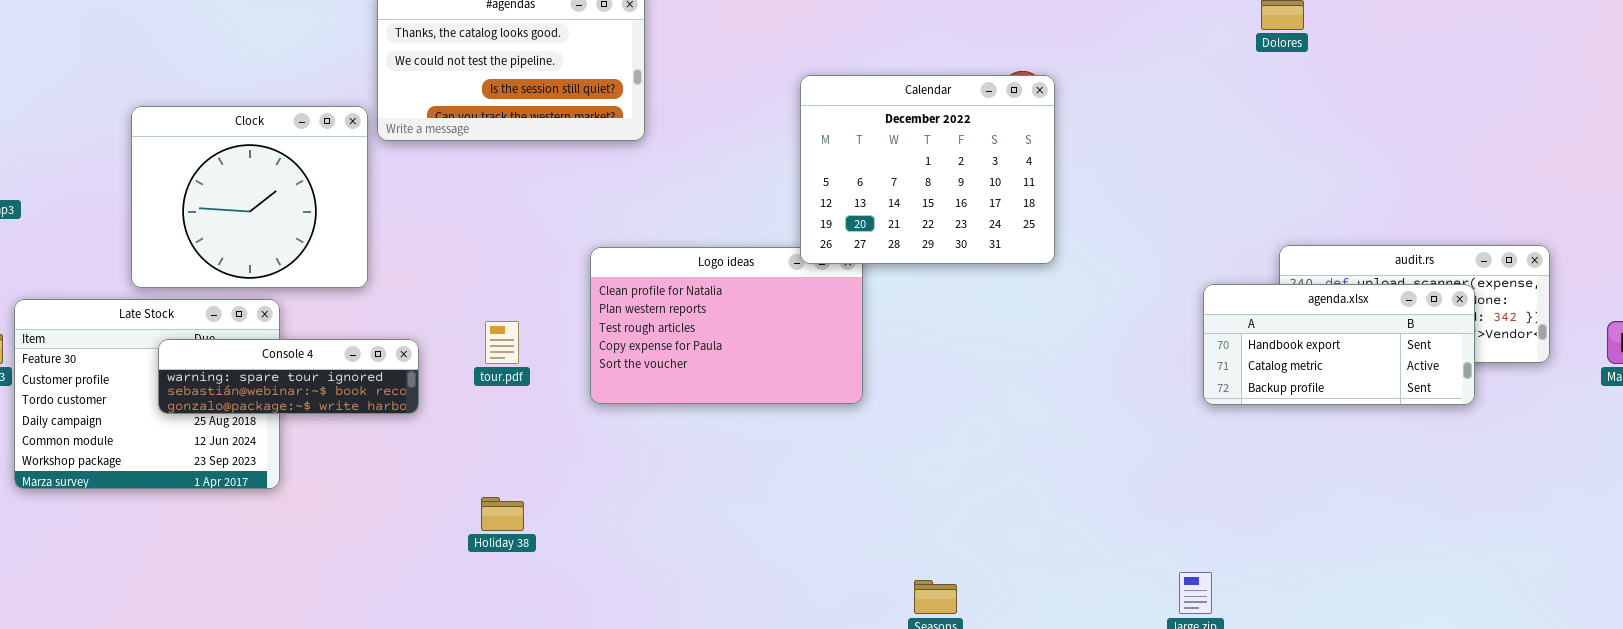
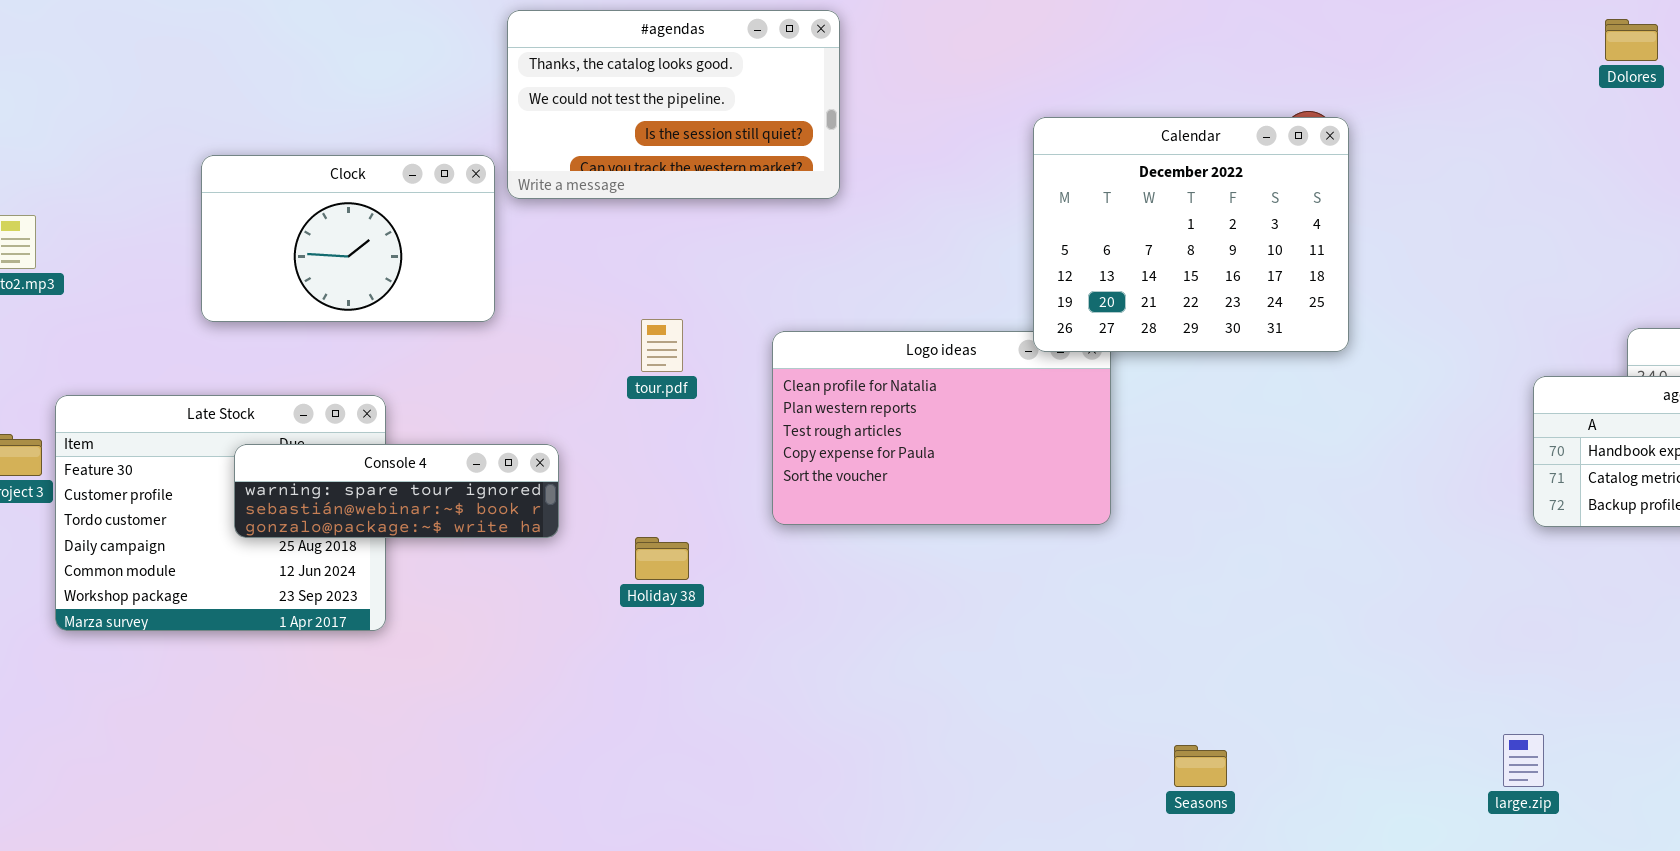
Clock: [131,106,368,288] -> [201,155,495,322], resized
tour.pdf: [485,321,519,364] -> [641,319,683,372], moved
Holiday 38: [481,497,524,531] -> [635,537,689,580], moved

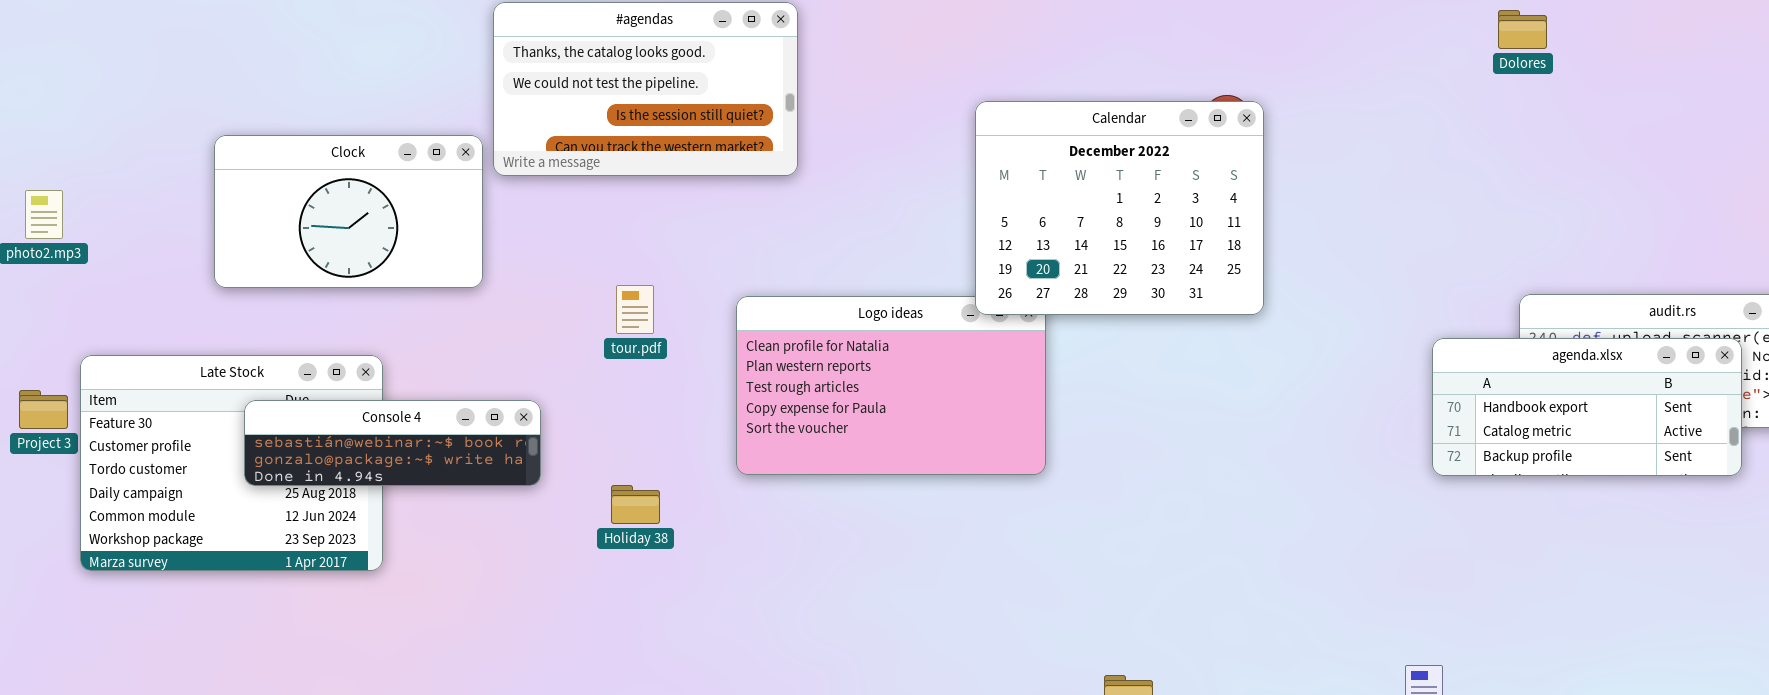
Console 4: [234,444,559,538] -> [244,400,541,486], scrolled down 1 row

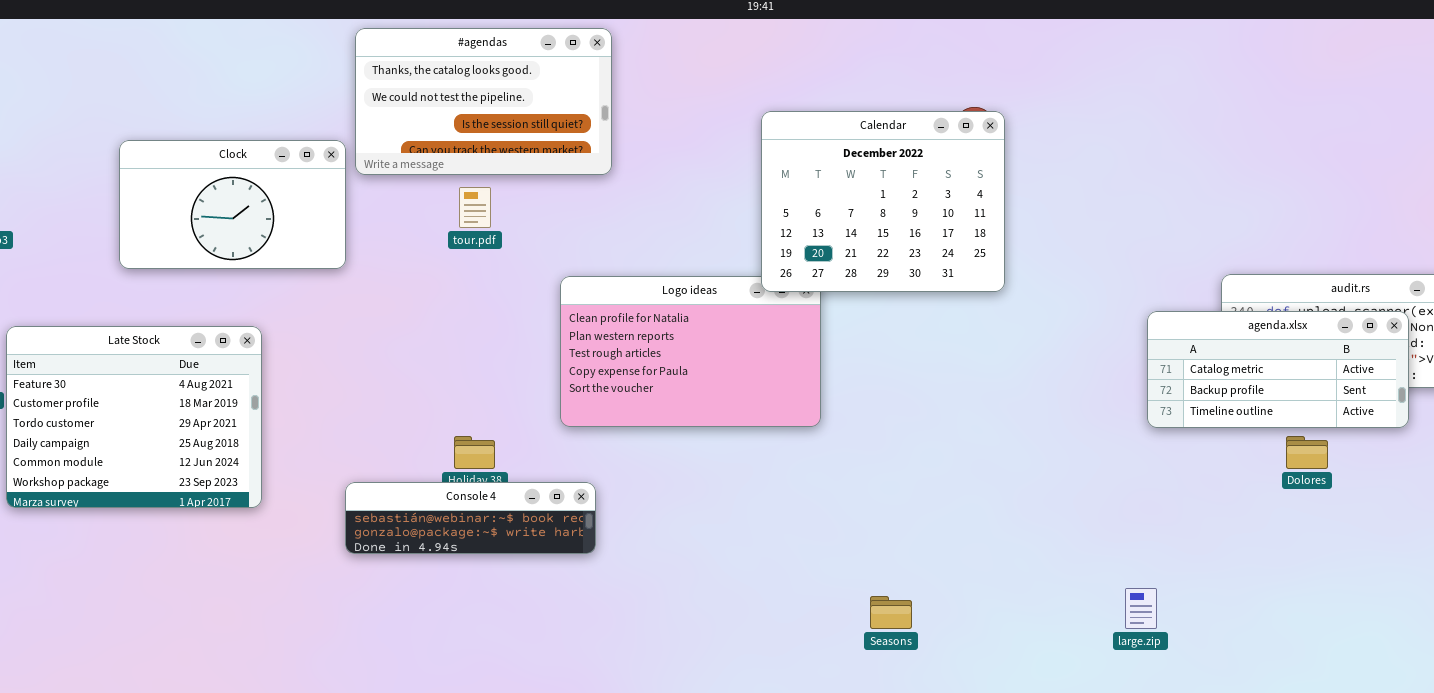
Dolores: [1498,10,1547,49] -> [1286,436,1328,469], moved
tour.pdf: [616,285,654,334] -> [459,187,491,228], moved
agenda.xlsx: [1432,338,1742,476] -> [1147,311,1409,428], scrolled down 1 row
Console 4: [244,400,541,486] -> [345,482,596,554], moved

